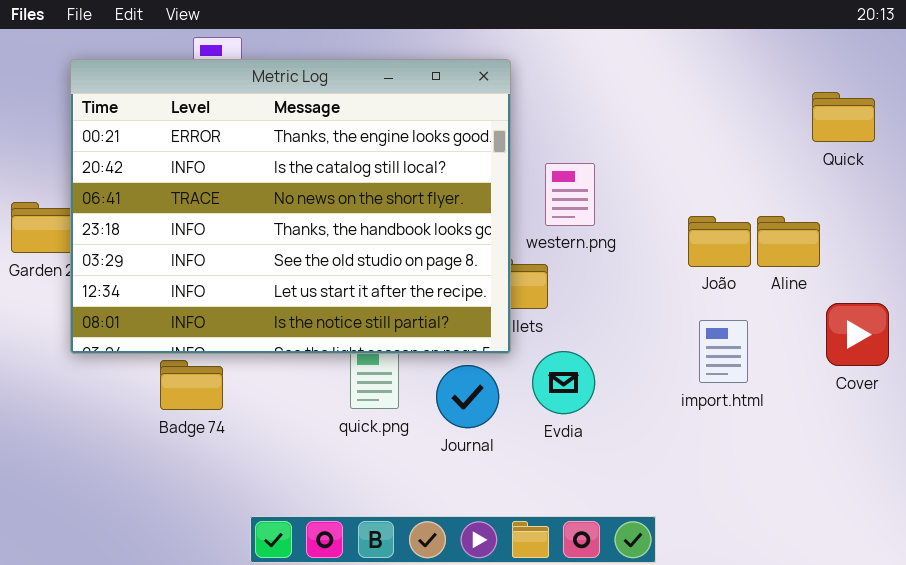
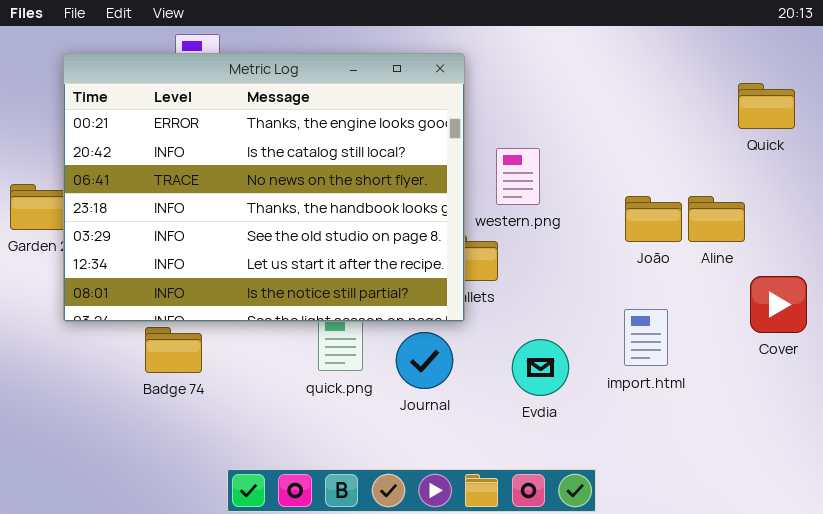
import.html: [699,320,748,383] -> [624,309,668,366], moved
Evdia: [532,351,595,414] -> [512,339,569,396], moved

